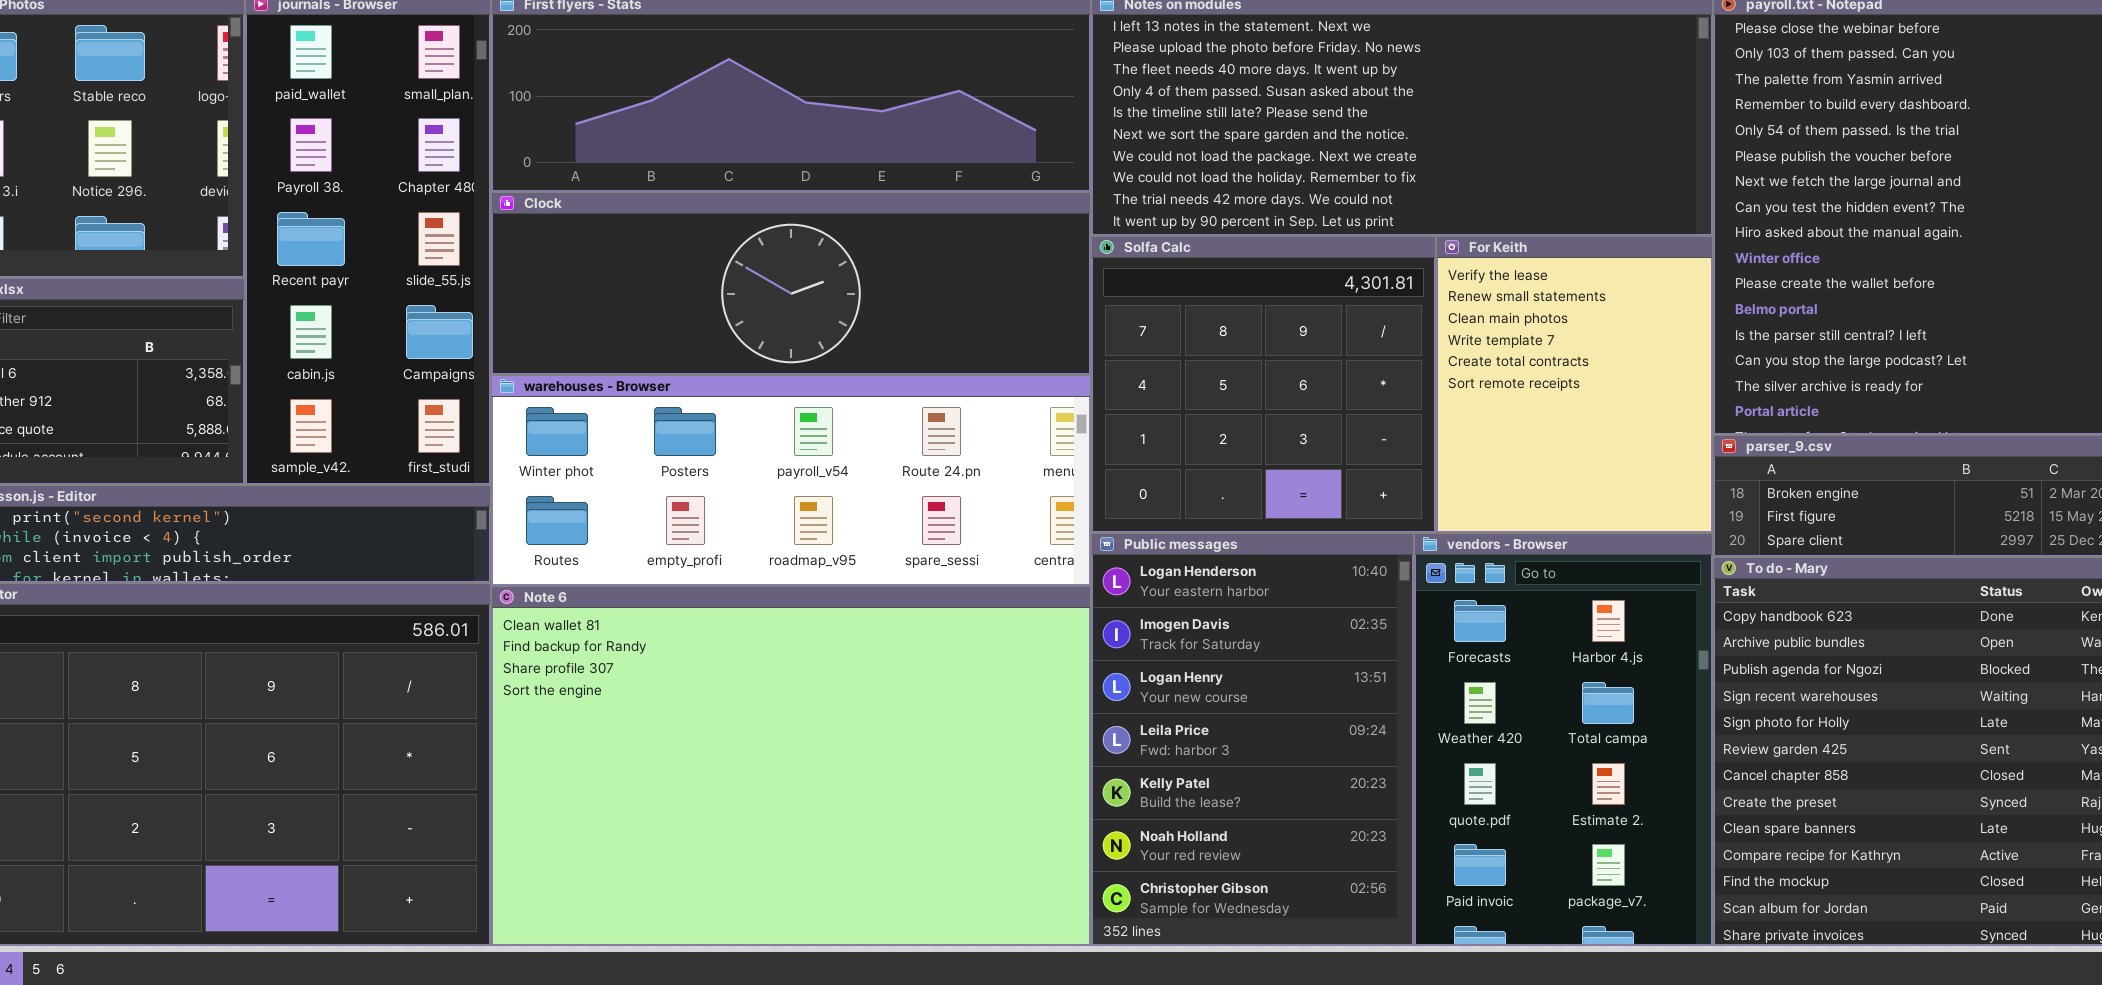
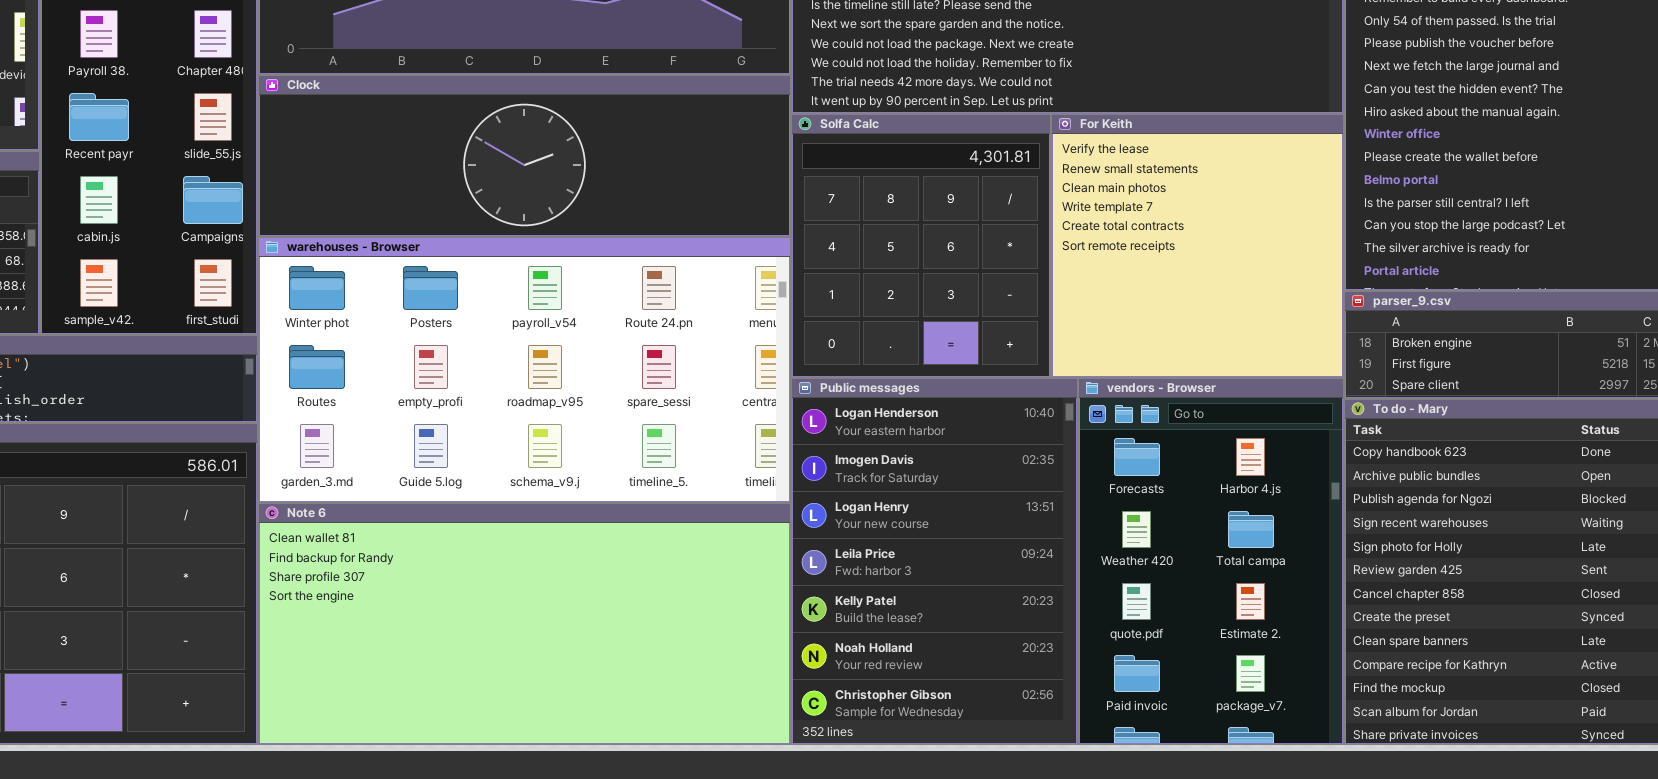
Solfa Calc: [1091,236,1436,533] -> [791,114,1051,378], resized
For Keith: [1436,236,1713,533] -> [1051,114,1344,378], resized
warehouses - Browser: [491,375,1091,586] -> [258,237,791,503], resized
Note 6: [491,586,1091,946] -> [258,503,791,745], resized

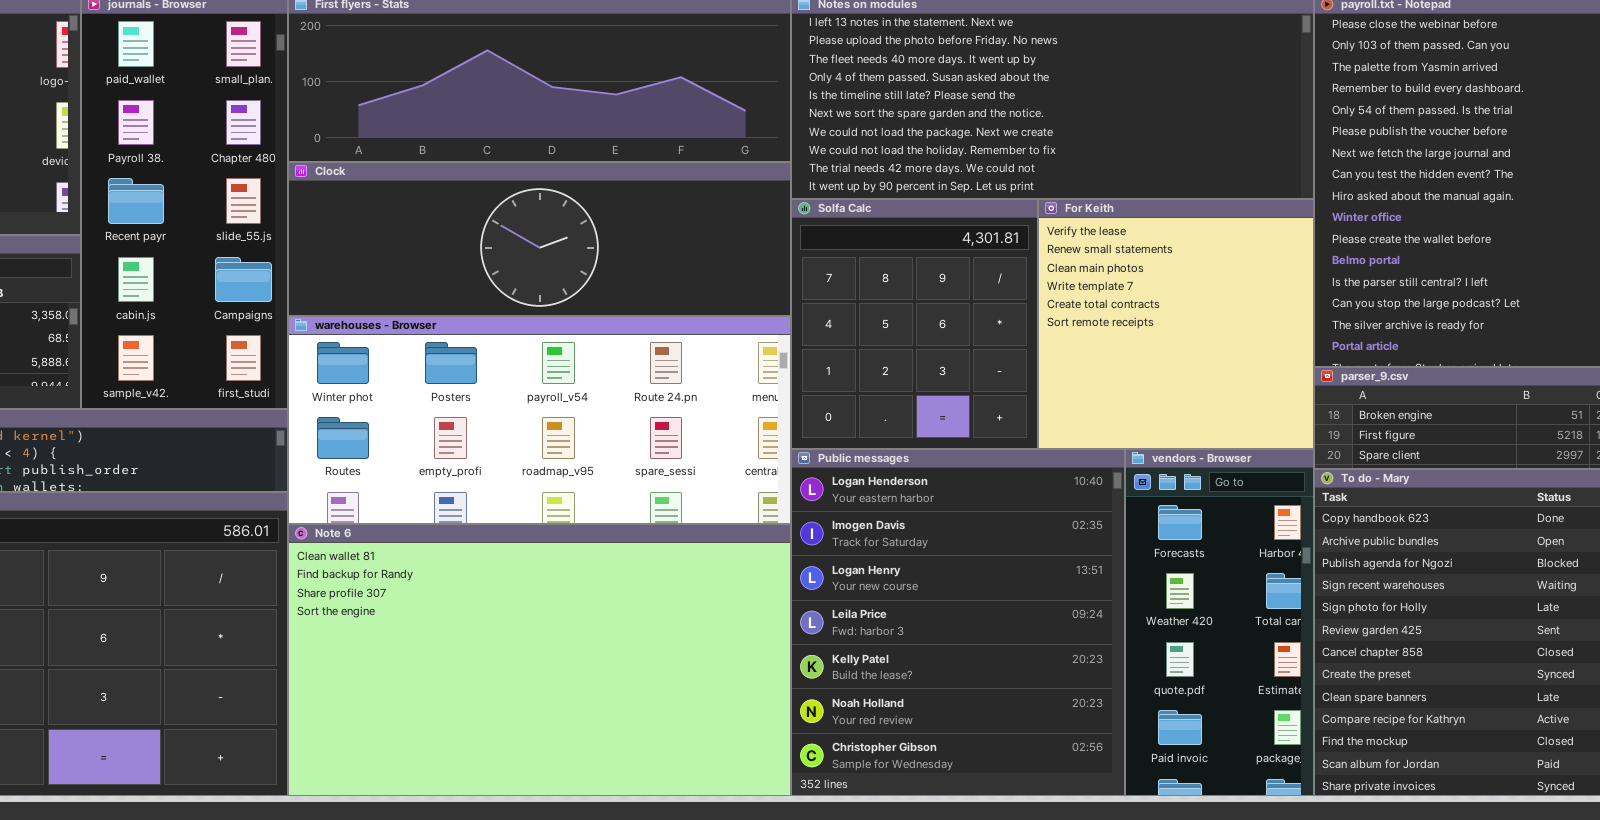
warehouses - Browser: [258,237,791,503] -> [288,316,791,524], resized
Public messages: [791,378,1078,745] -> [791,449,1125,796], resized
vendors - Browser: [1078,378,1344,745] -> [1125,449,1314,796], resized
Note 6: [258,503,791,745] -> [288,524,791,796], resized

